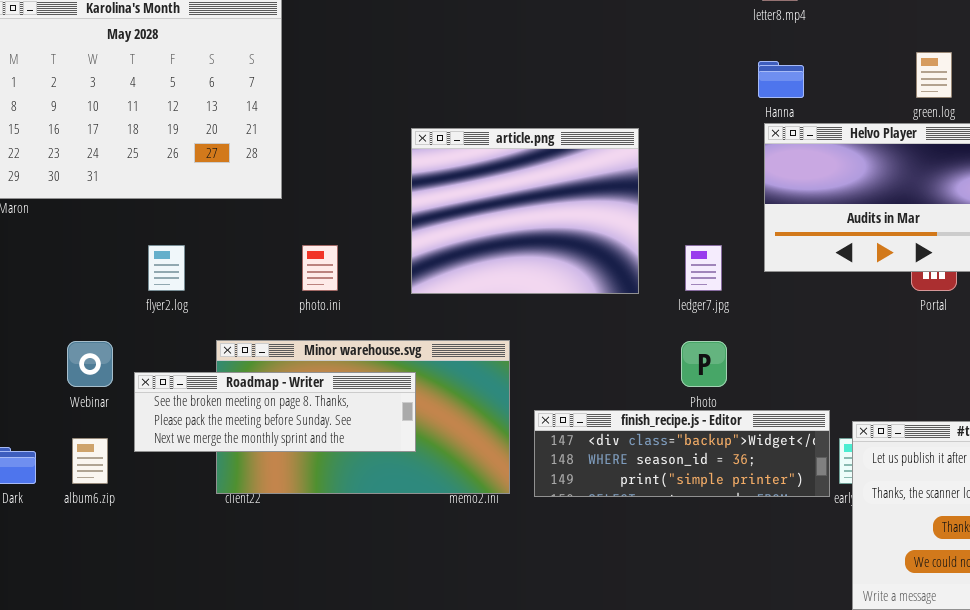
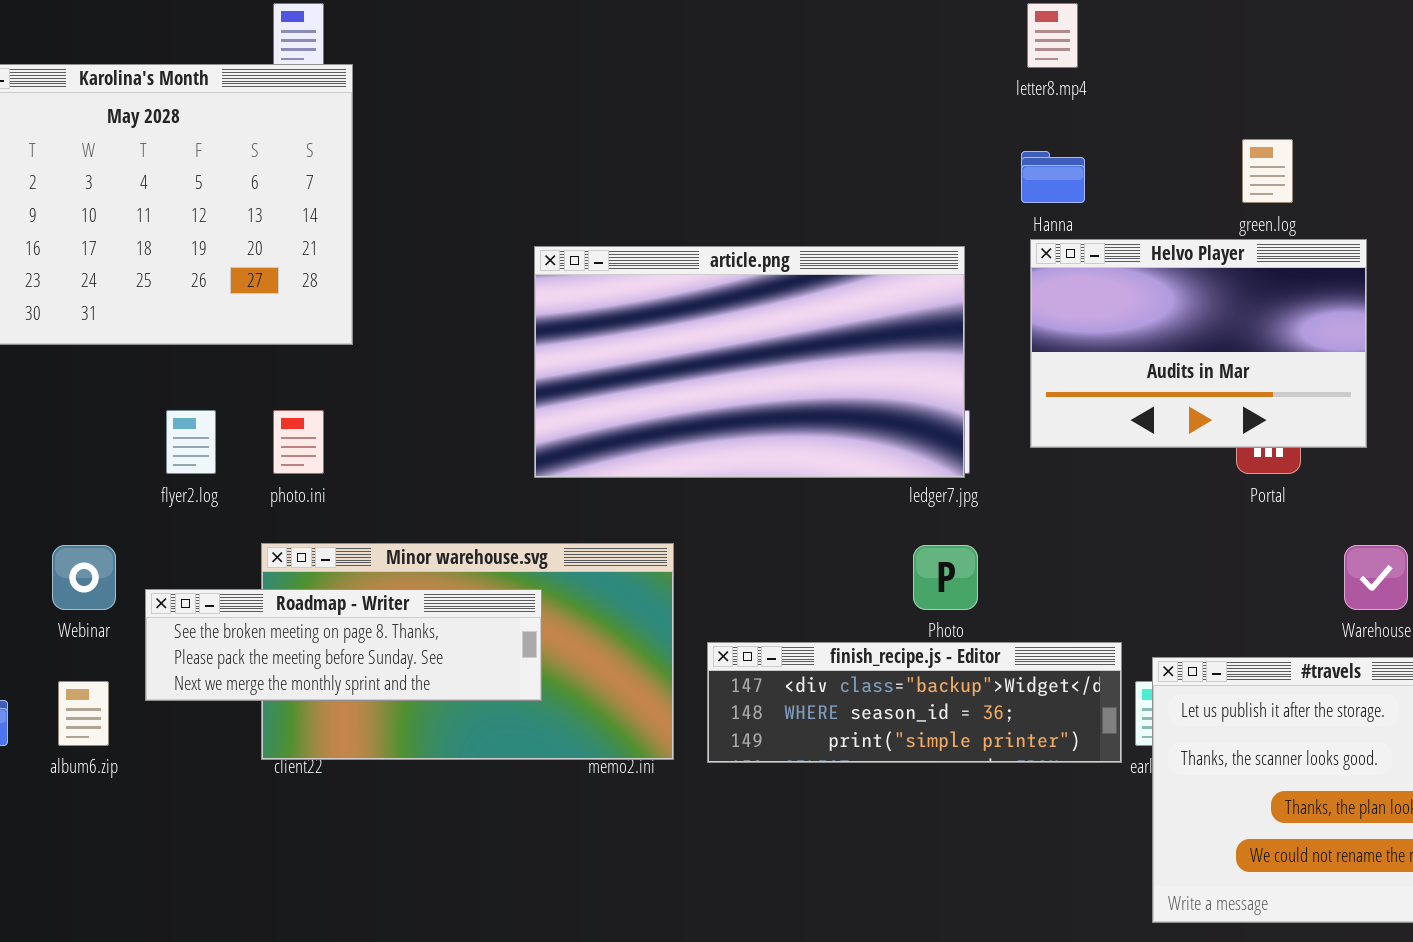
article.png: [411,128,639,294] -> [534,246,965,478], resized
photo.ini: [302,245,338,291] -> [273,410,324,474], moved

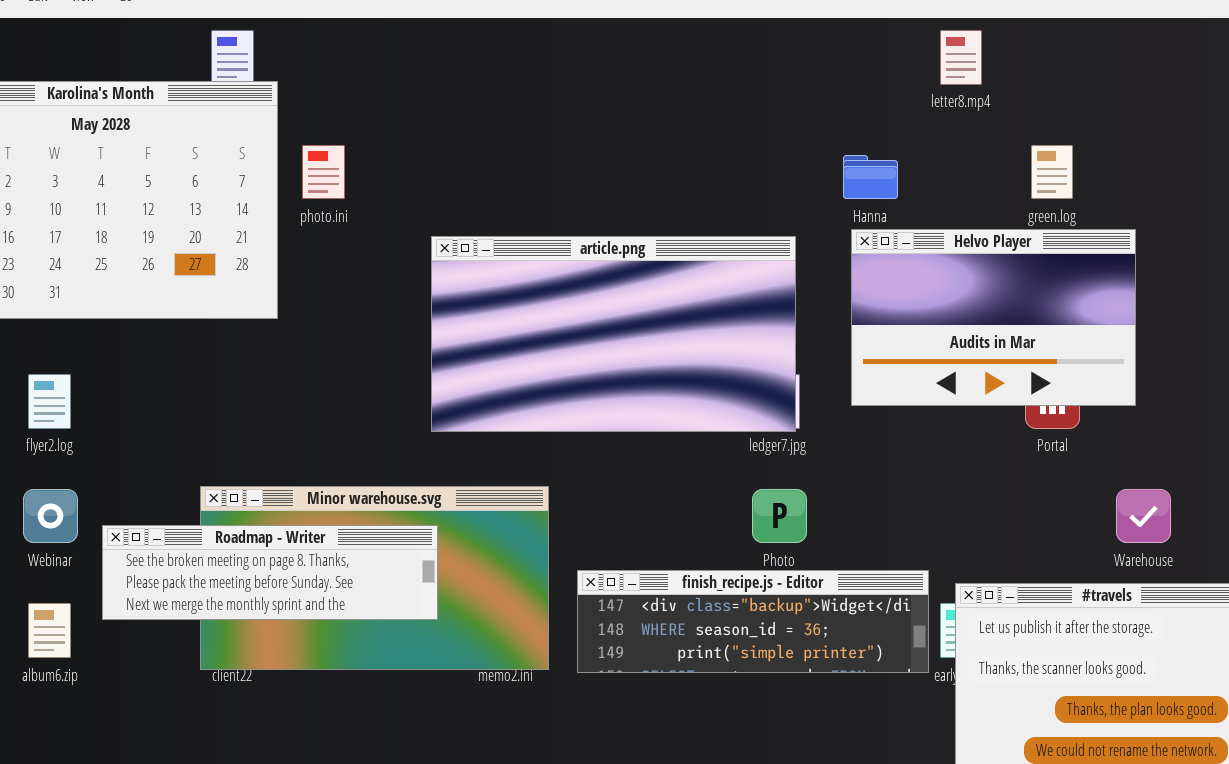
letter8.mp4: [1027,3,1078,68] -> [940,30,982,85], moved
flyer2.log: [166,410,216,474] -> [28,374,71,429], moved
photo.ini: [273,410,324,474] -> [302,145,345,199], moved

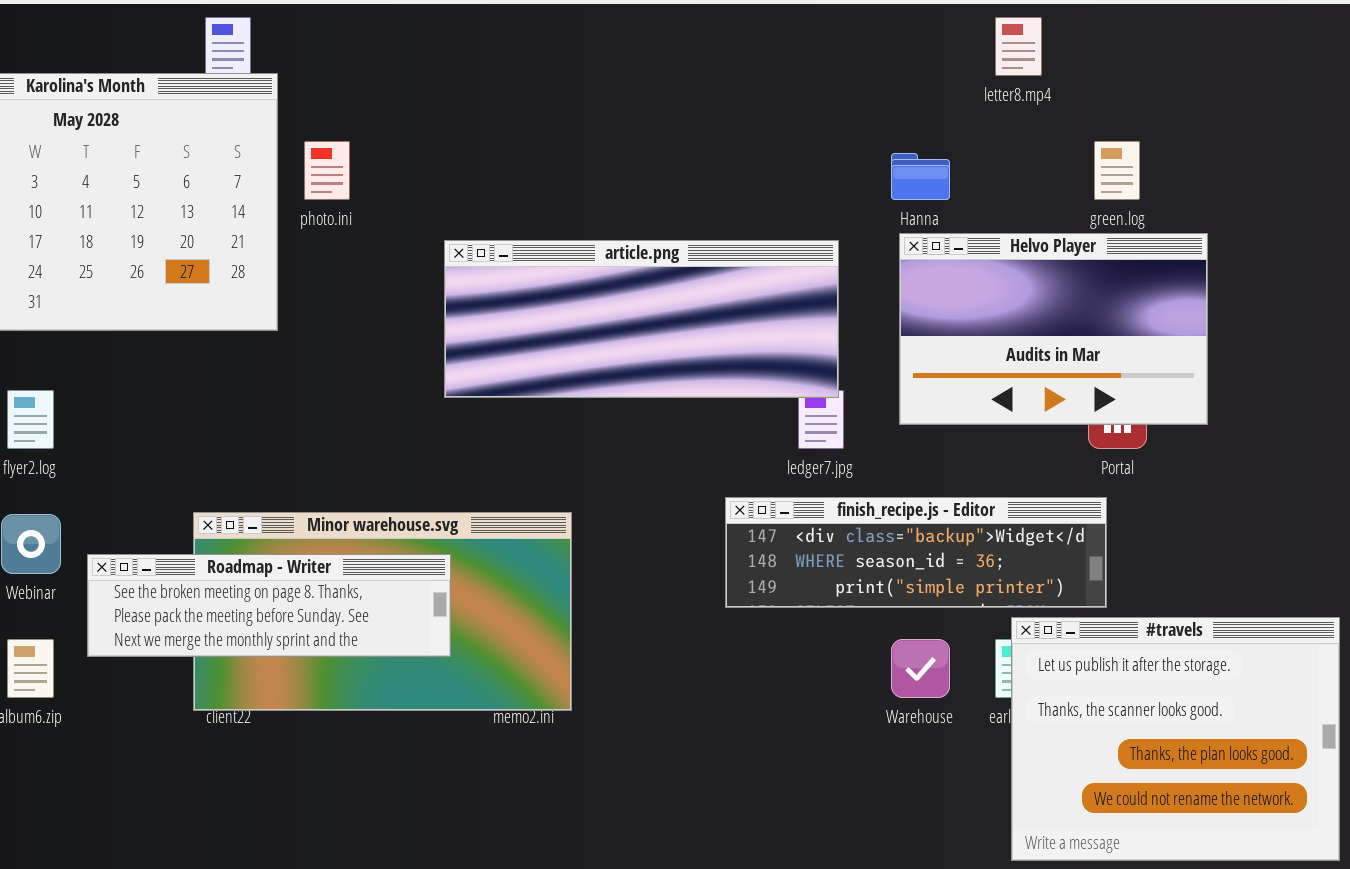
article.png: [431,236,796,432] -> [444,240,839,398], resized
Warehouse: [1116,489,1171,543] -> [891,639,950,698], moved
finish_recipe.js - Editor: [577,570,929,673] -> [725,497,1107,608], moved

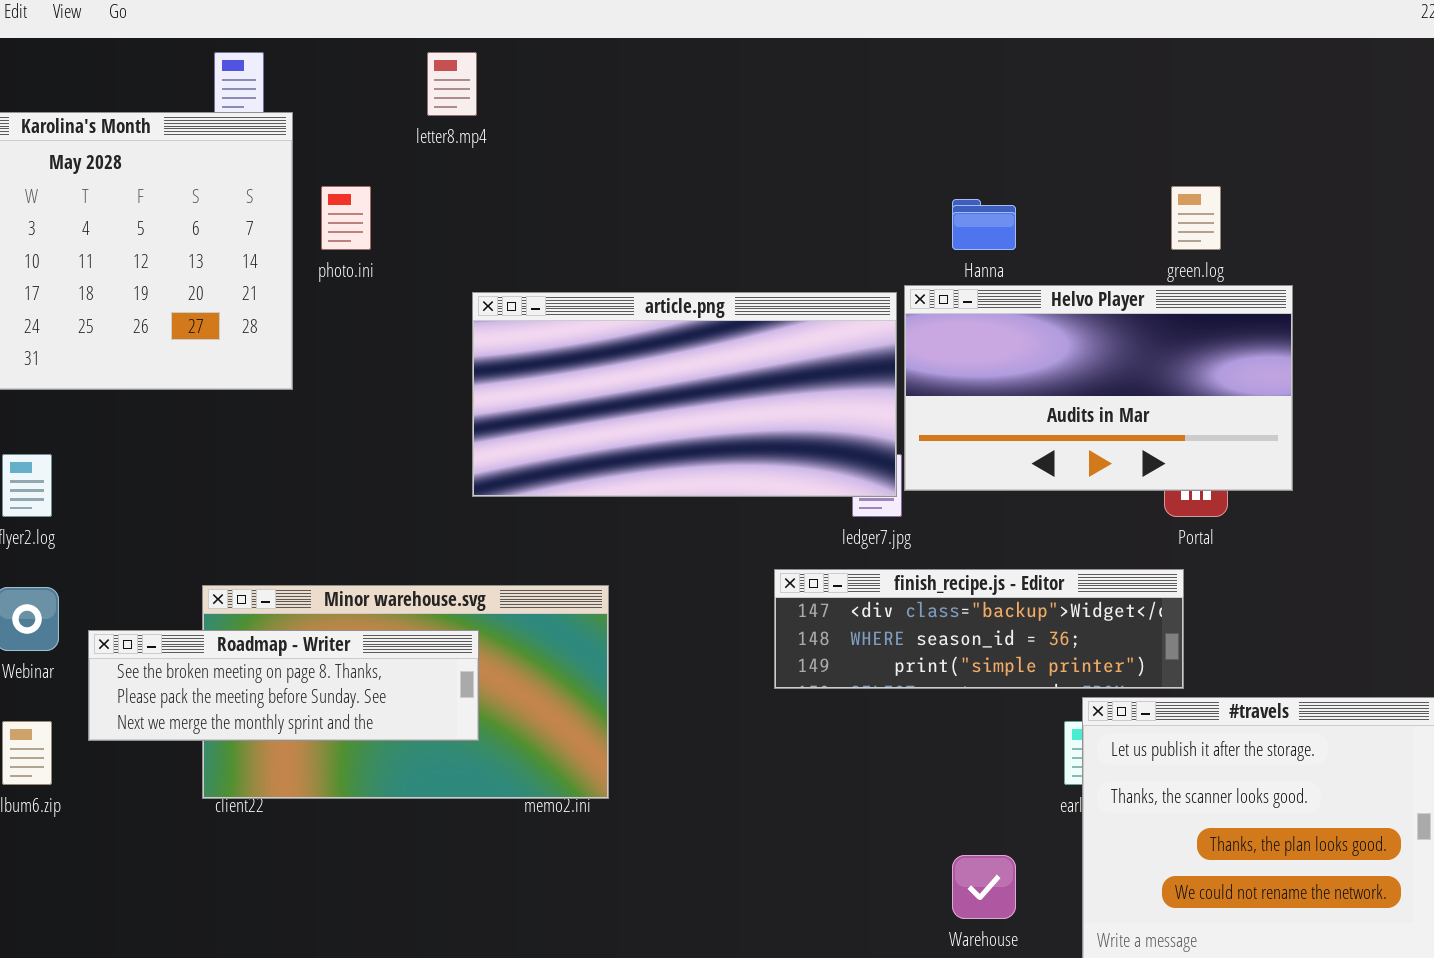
letter8.mp4: [995,17,1042,76] -> [427,52,477,116], moved
Helvo Player: [899,233,1208,425] -> [904,285,1293,491], resized
article.png: [444,240,839,398] -> [472,292,897,497], resized
Warehouse: [891,639,950,698] -> [952,855,1016,919], moved

